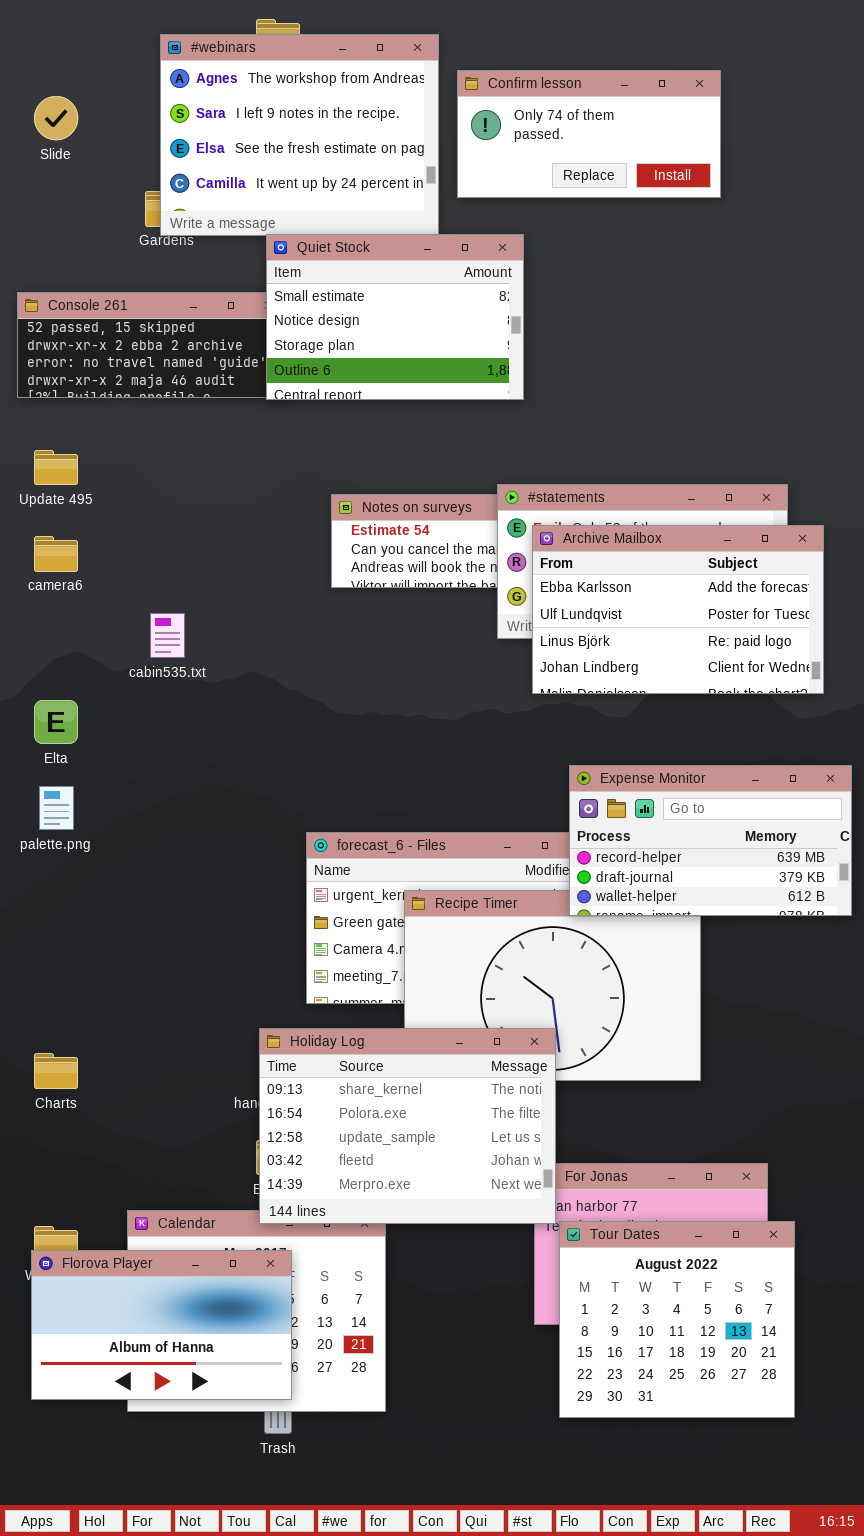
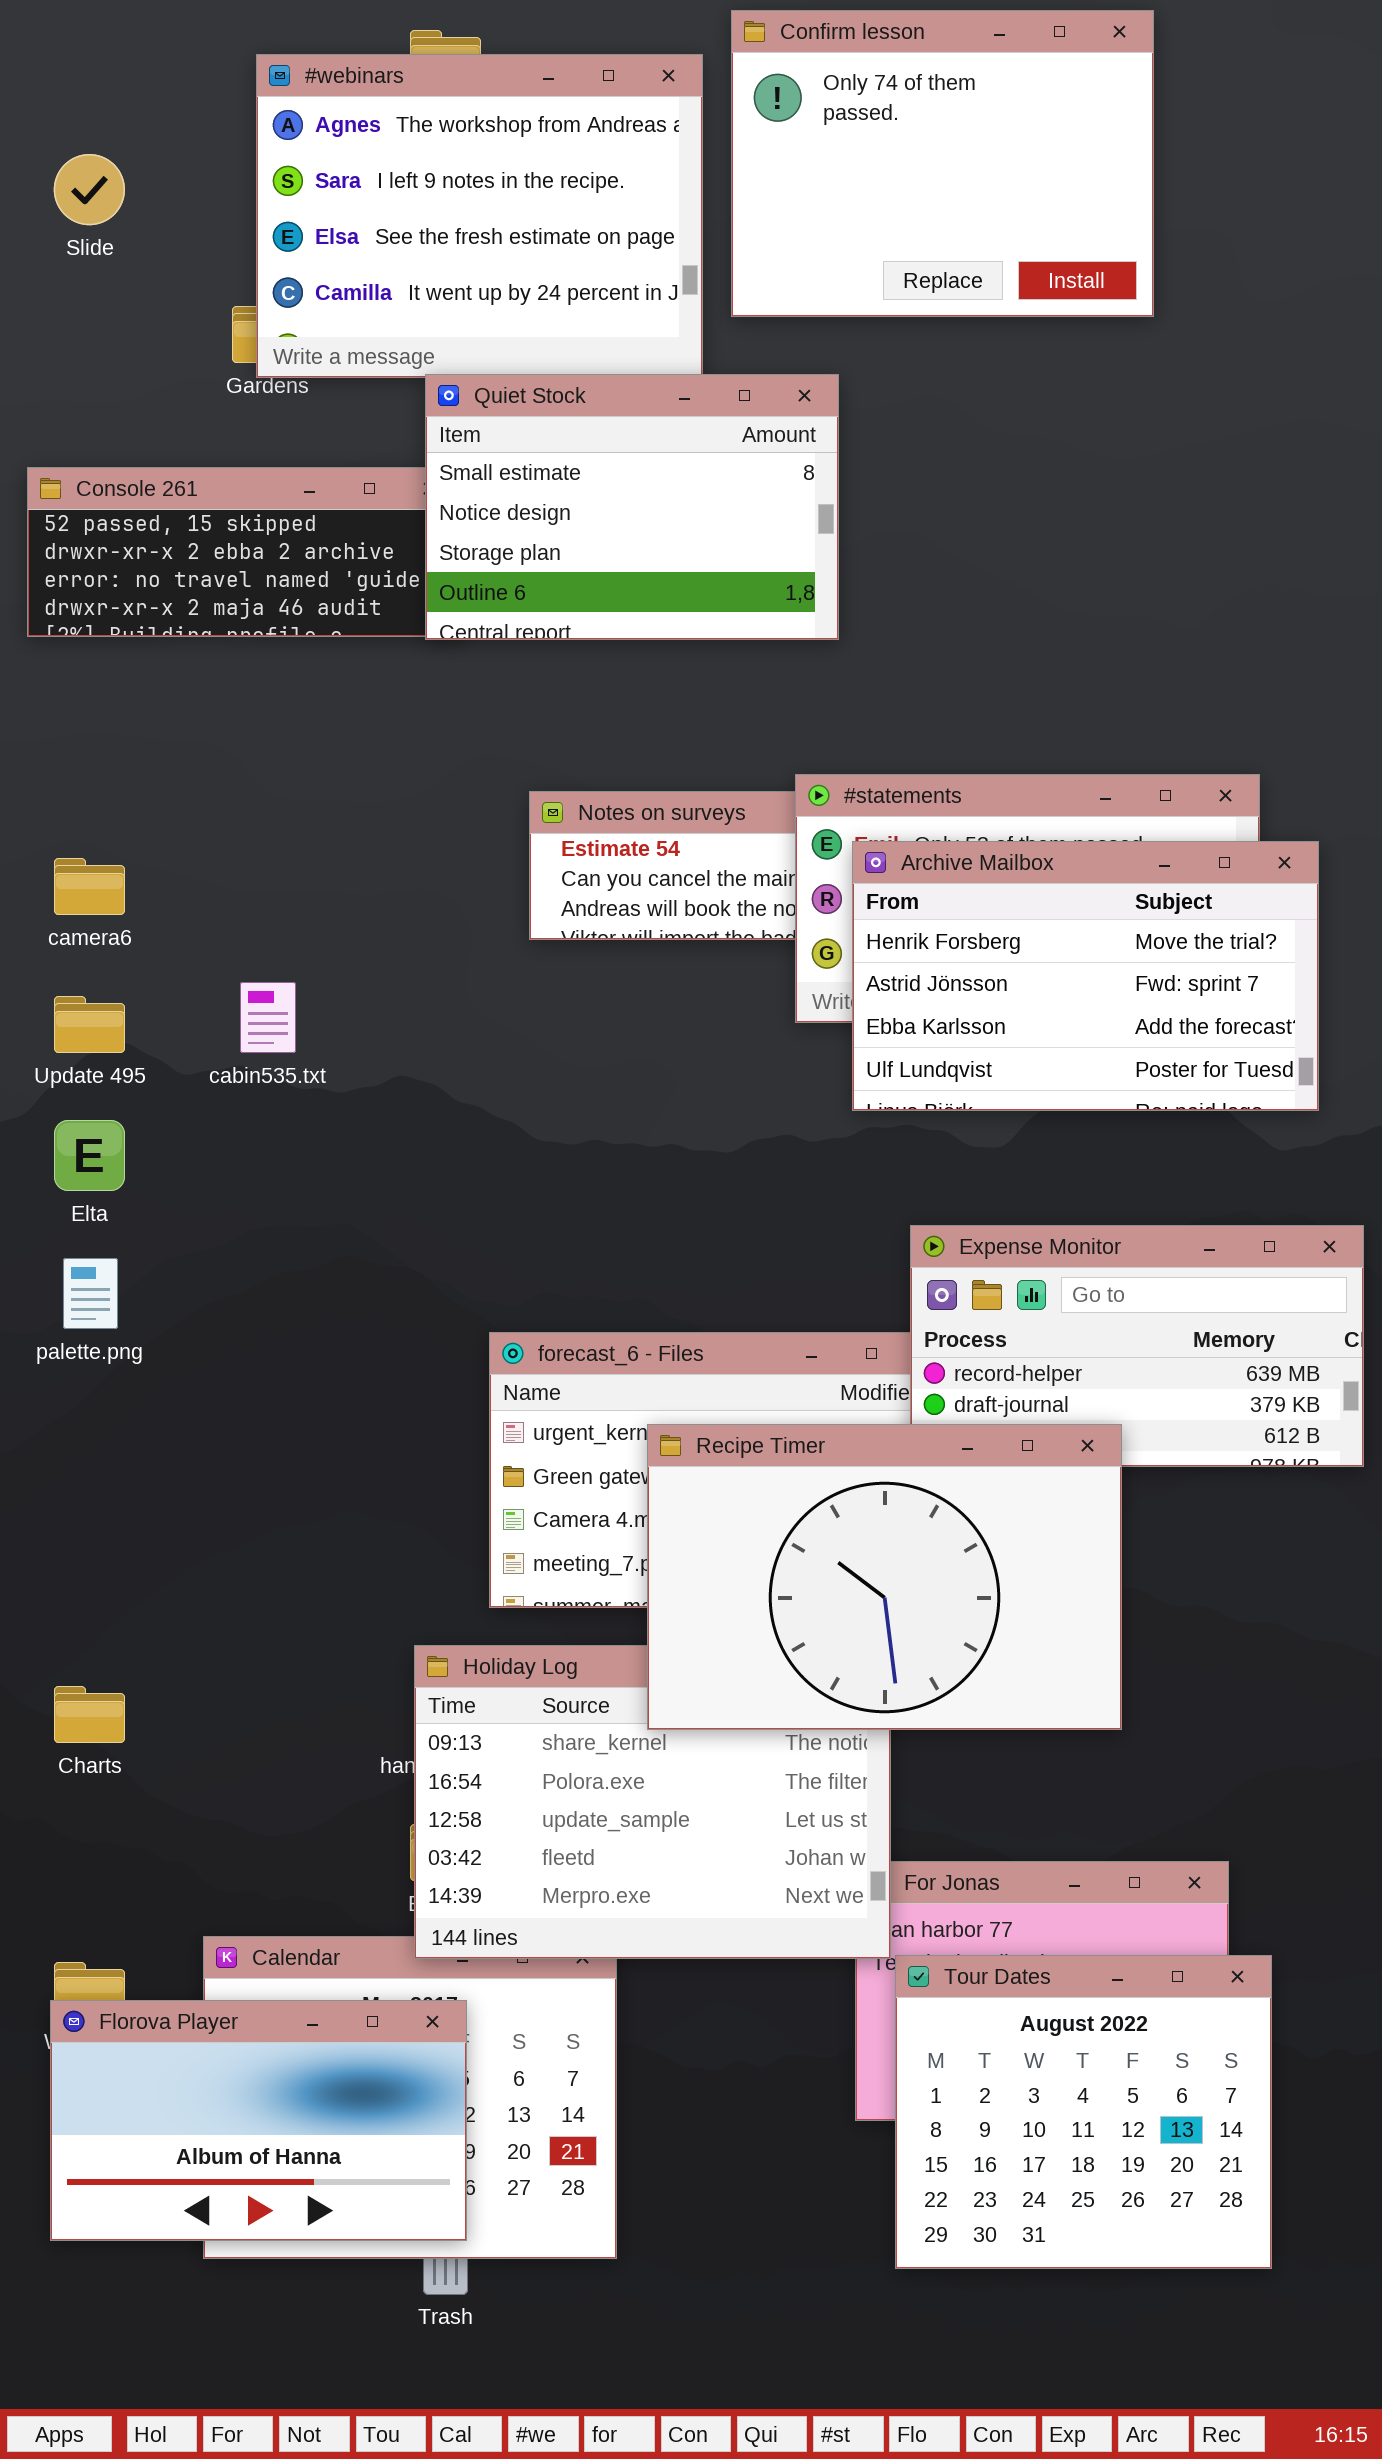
Confirm lesson: [457,70,721,198] -> [731,10,1154,317], resized
Update 495: [34,450,78,485] -> [54,996,125,1053], moved
Archive Mailbox: [532,525,824,694] -> [852,841,1319,1111], scrolled up 2 rows
Recipe Timer: [404,890,701,1081] -> [647,1424,1122,1730], raised

